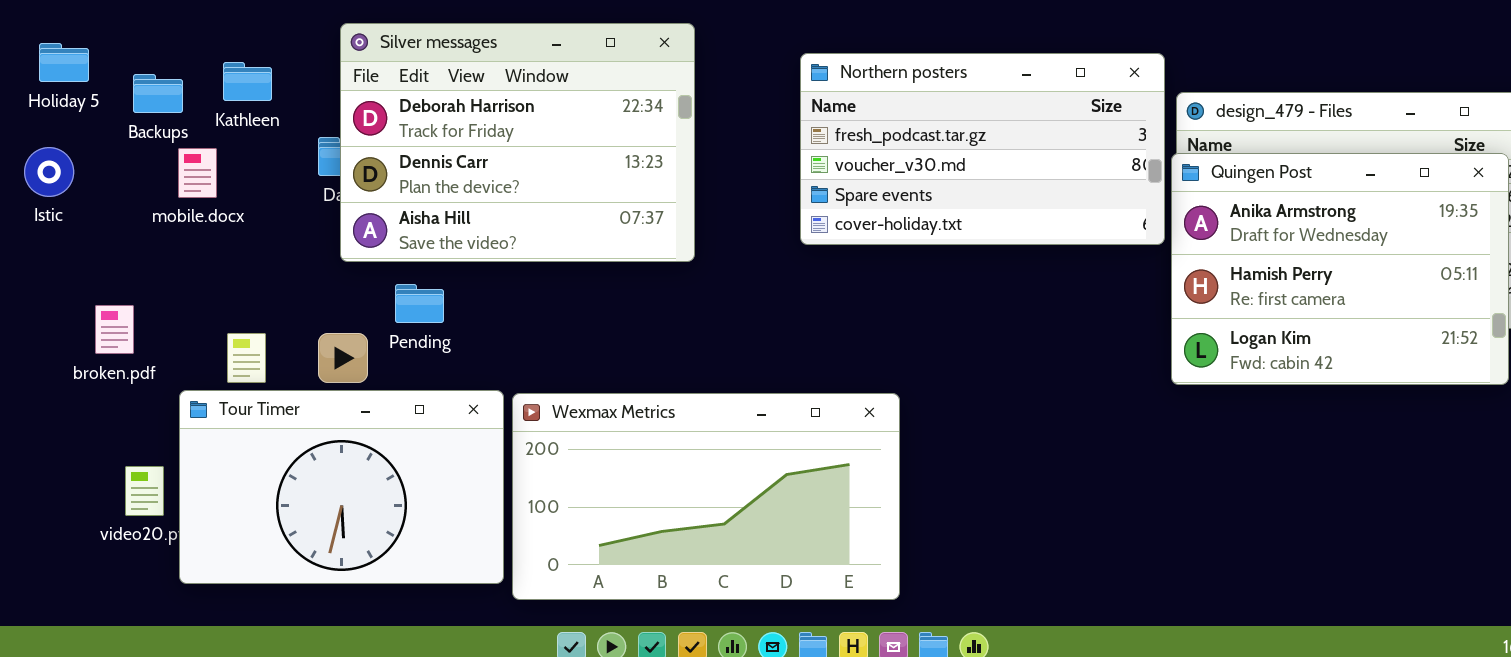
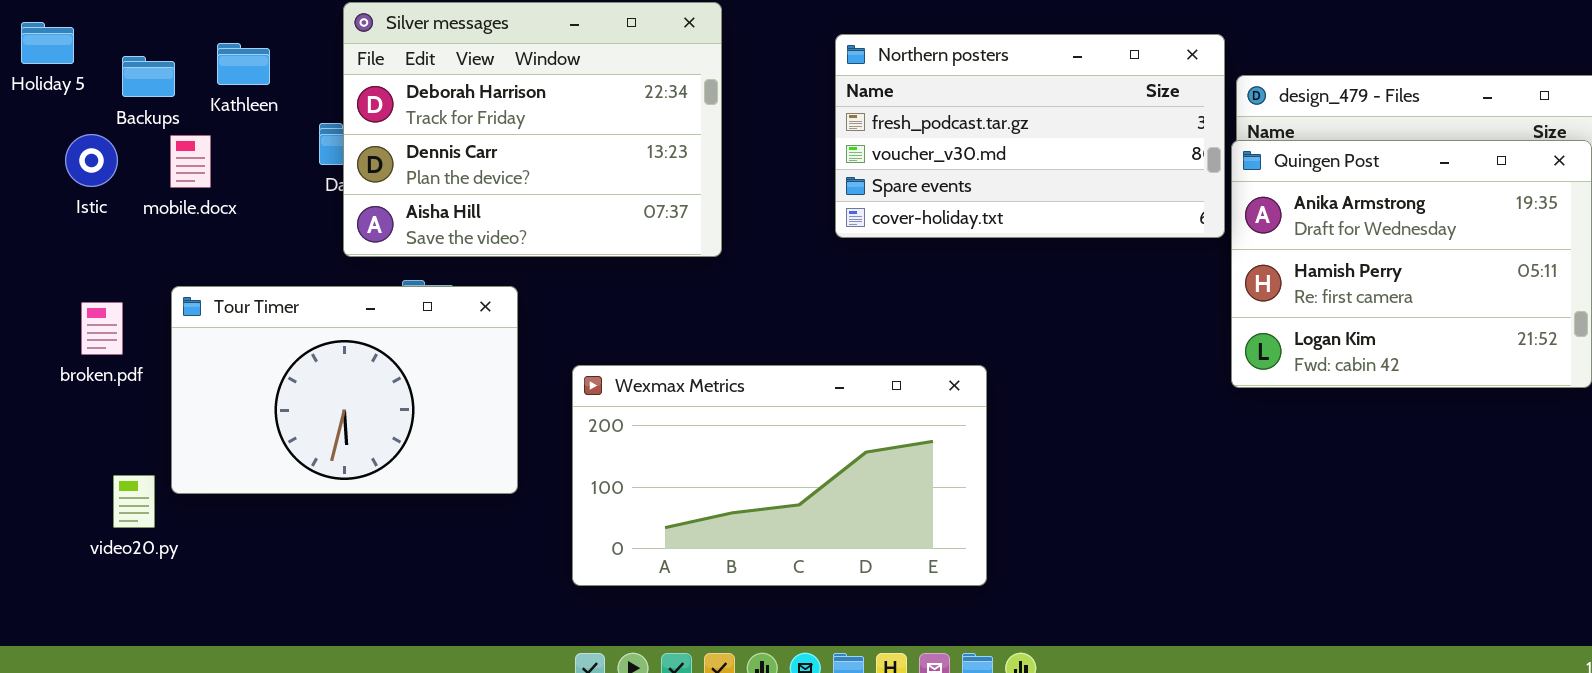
Istic: [24,147,74,197] -> [65,134,118,187], moved
Tour Timer: [179,390,504,584] -> [171,286,518,494], moved
Wexmax Metrics: [512,393,900,600] -> [572,365,987,586], moved

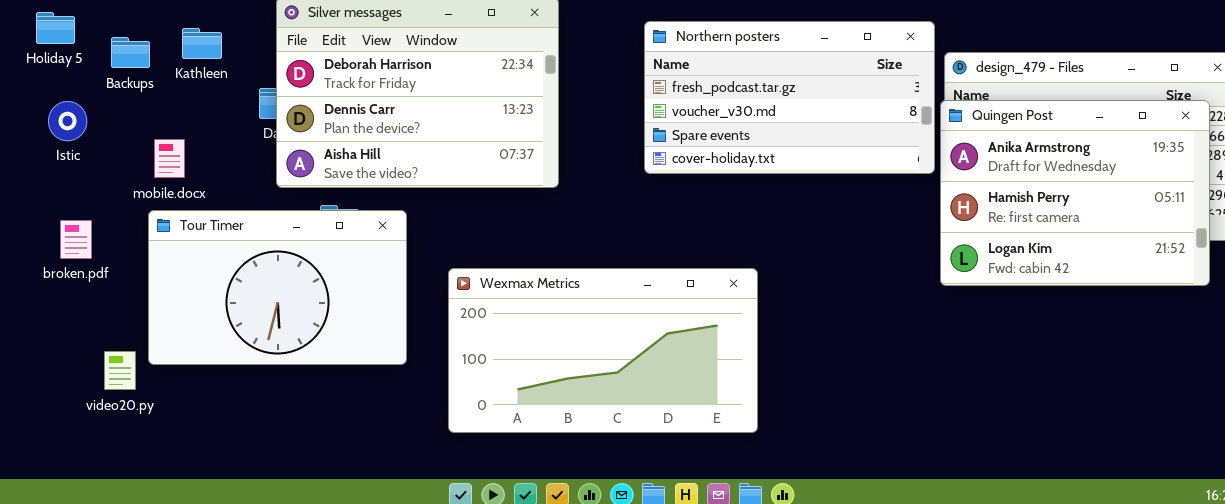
Istic: [65,134,118,187] -> [48,101,87,141], moved
mobile.docx: [170,135,211,188] -> [154,139,185,178], moved
broken.pdf: [81,302,123,355] -> [60,220,92,259], moved

